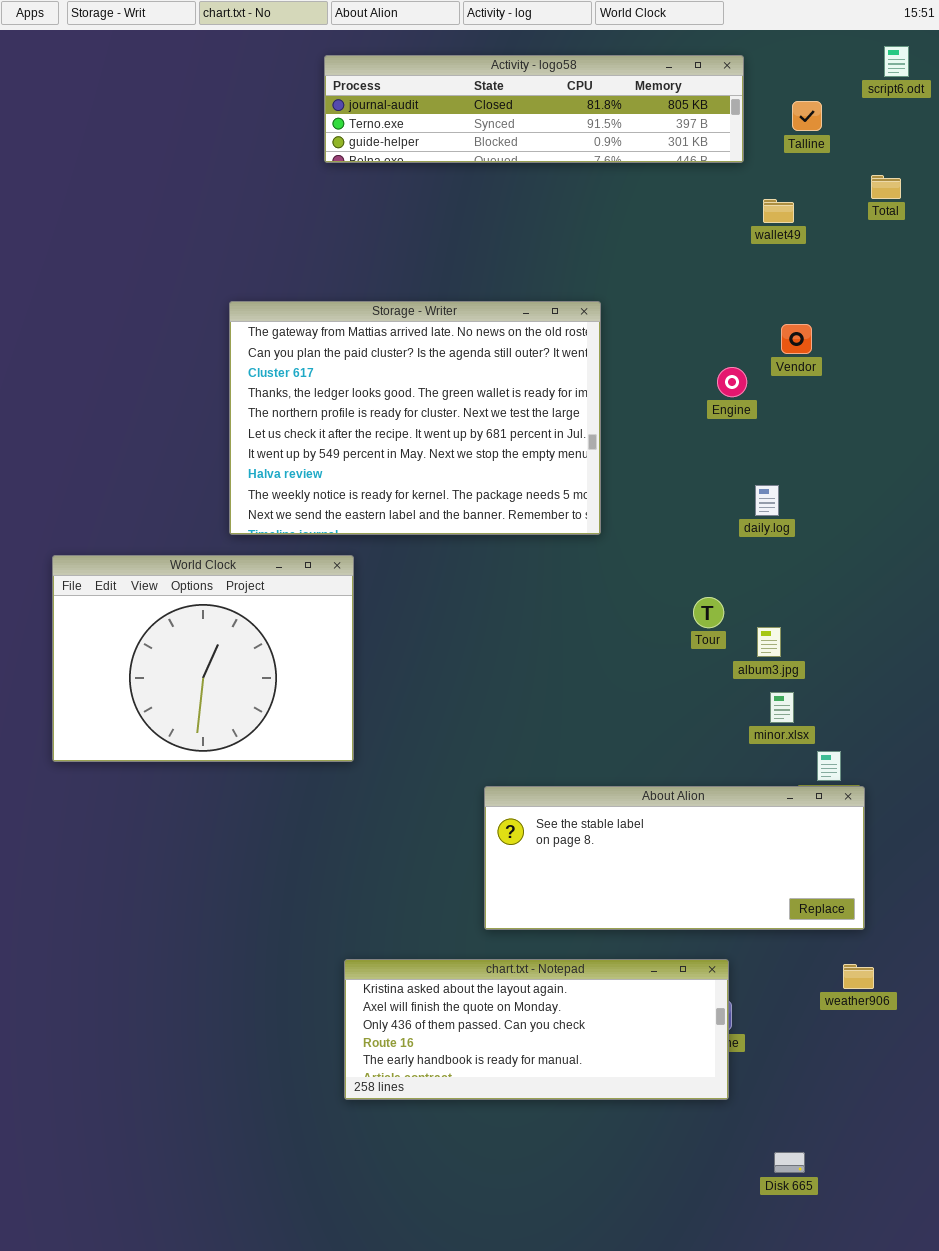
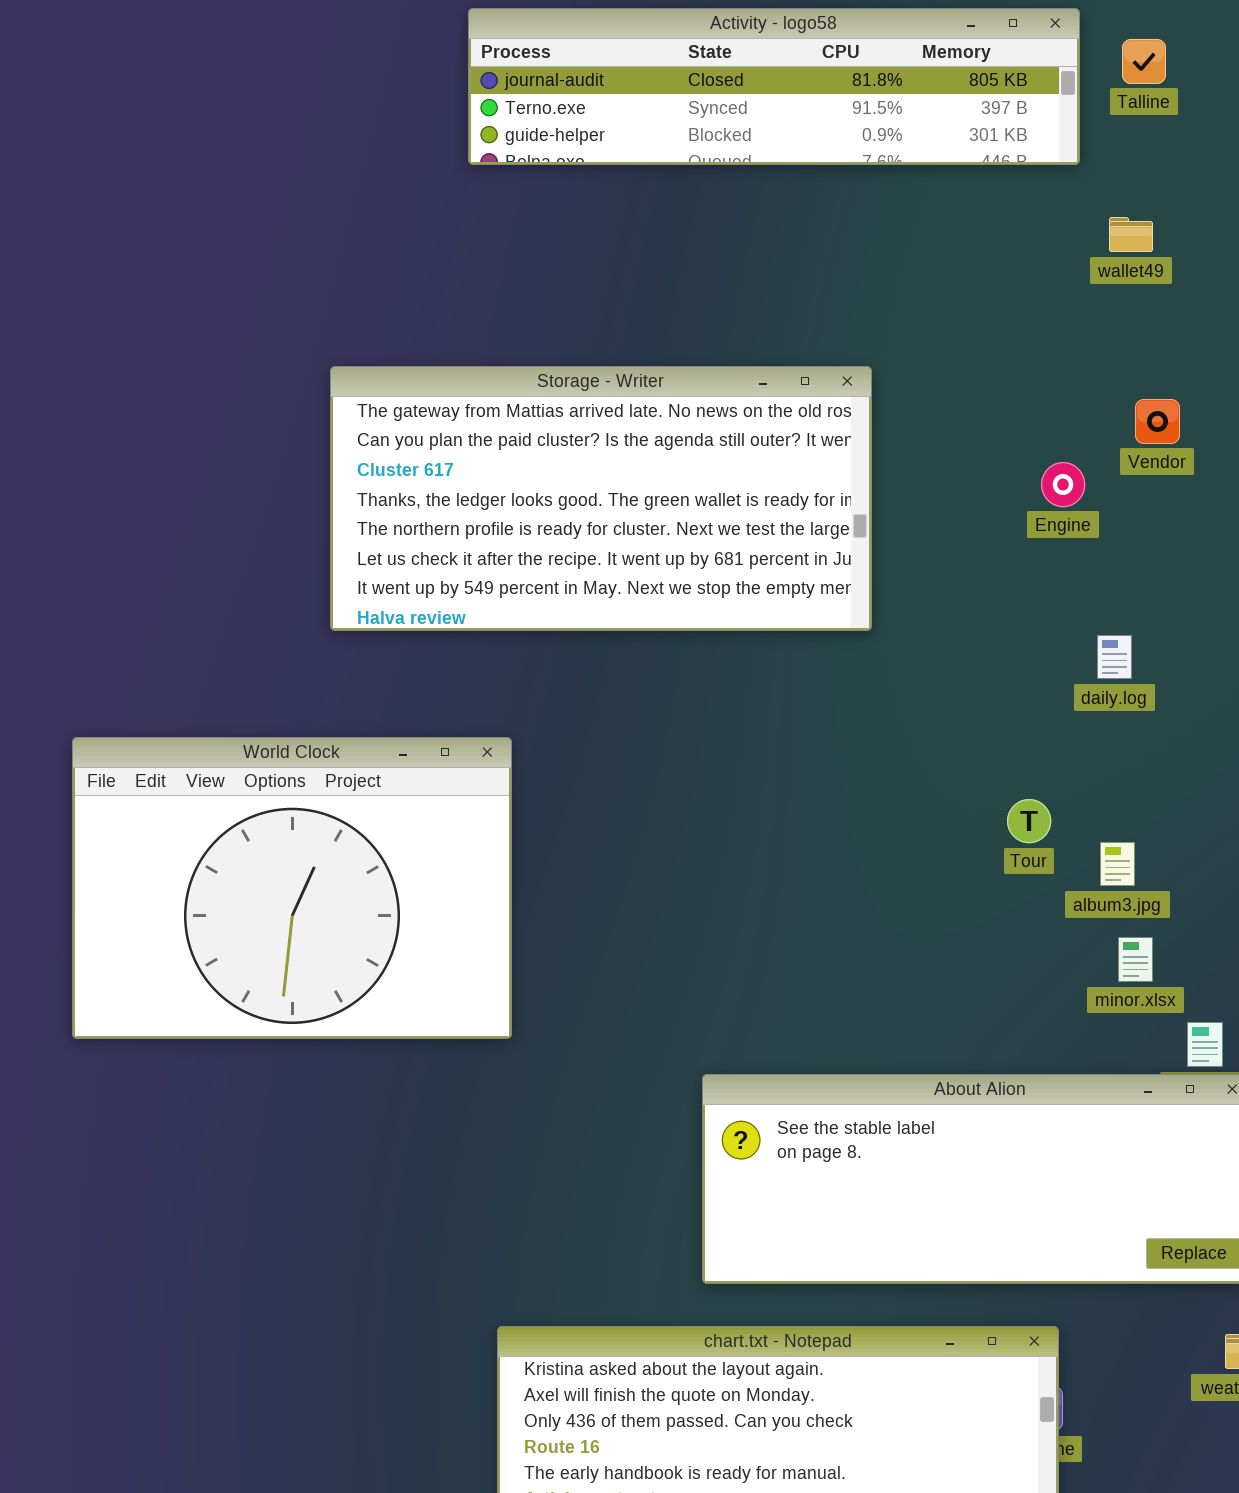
Talline: [792,101,822,131] -> [1122,39,1166,84], moved
Storage - Writer: [229,301,601,535] -> [330,366,872,631], resized

